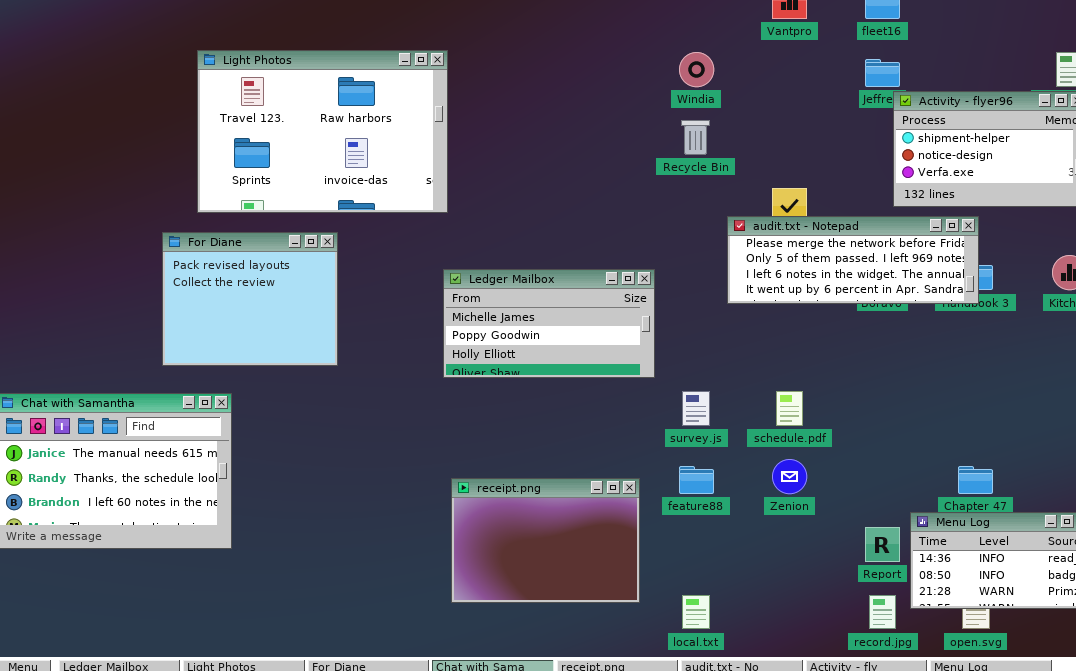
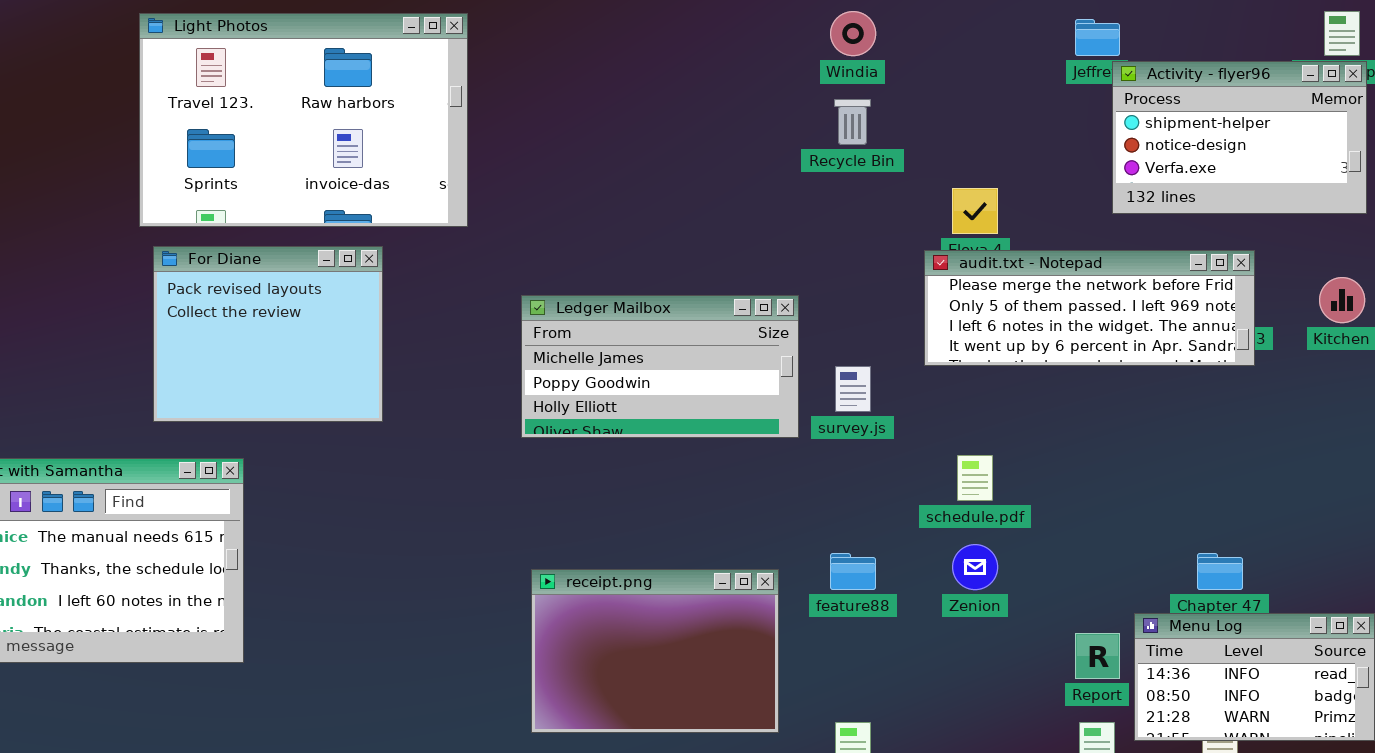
Light Photos: [197,50,448,213] -> [139,13,468,227], moved
audit.txt - Notepad: [727,216,979,304] -> [924,250,1255,366], moved
survey.js: [682,391,710,426] -> [835,366,871,412], moved

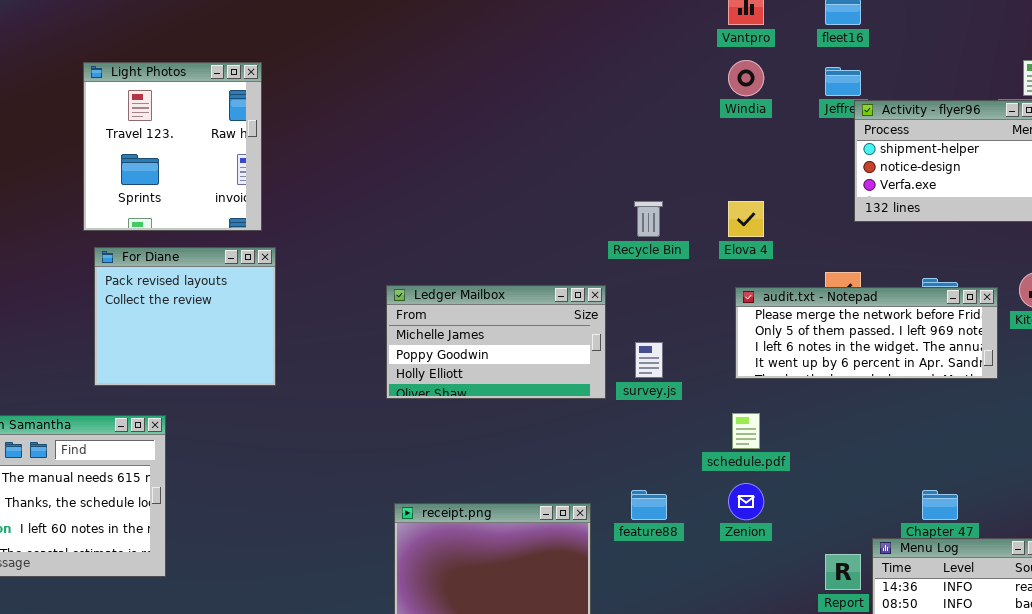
Windia: [830,11,876,56] -> [728,60,764,96], moved
Light Photos: [139,13,468,227] -> [83,62,262,231], resized
Recycle Bin: [834,99,871,145] -> [634,201,663,237], moved
audit.txt - Notepad: [924,250,1255,366] -> [735,287,998,379], moved

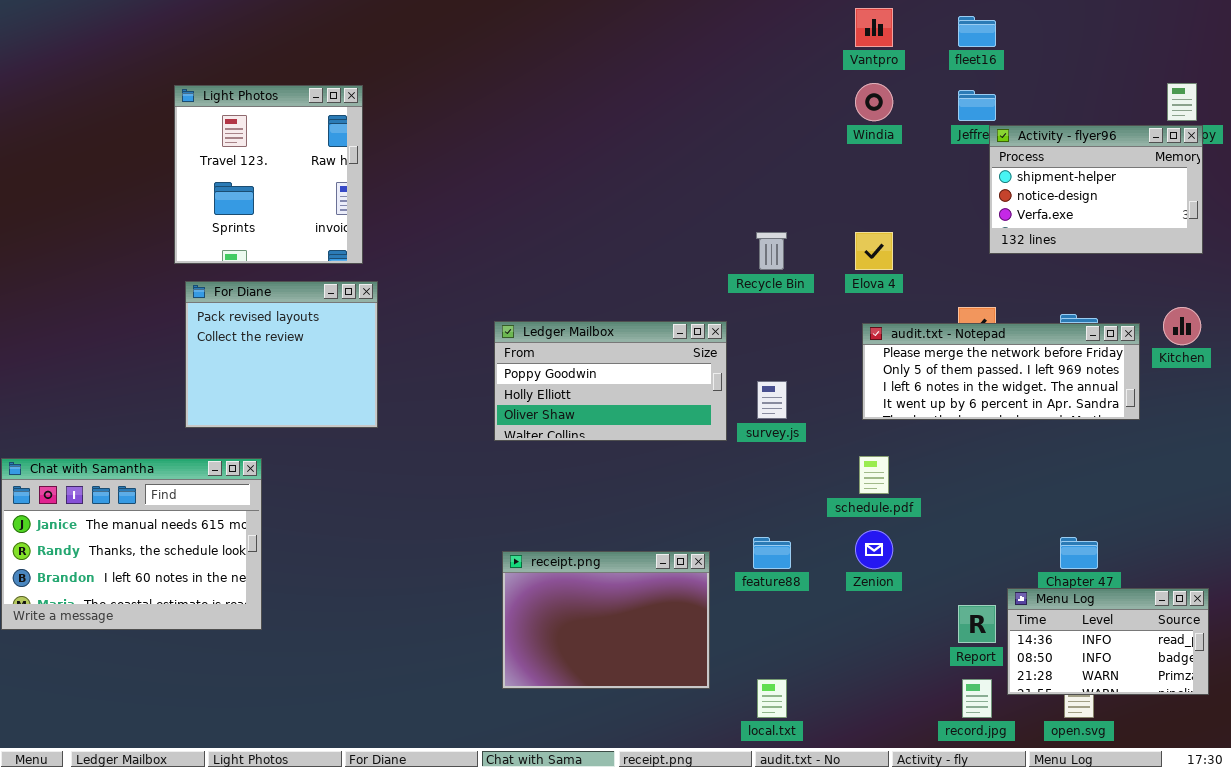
Ledger Mailbox: [386,285,606,399] -> [494,321,727,441], scrolled down 1 row

